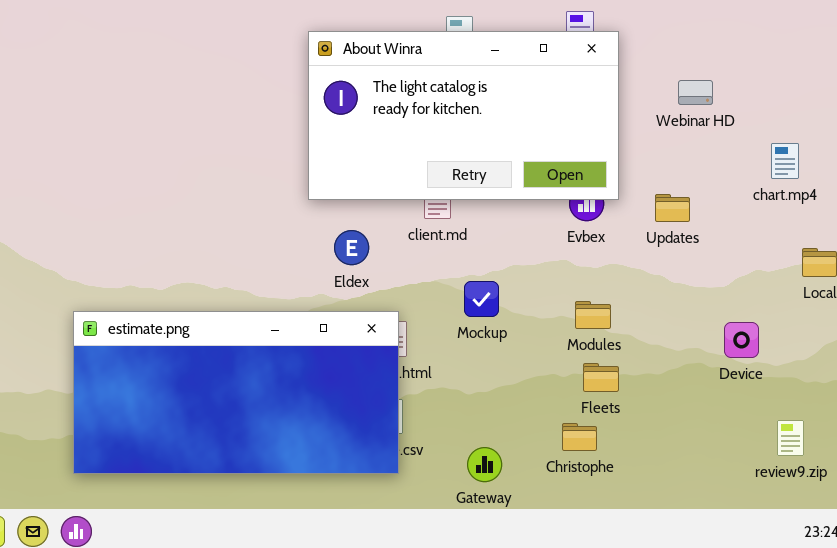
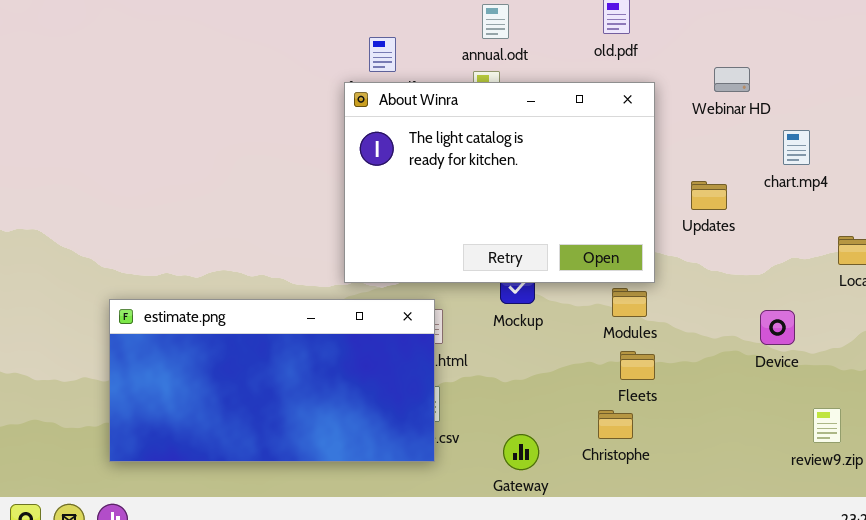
About Winra: [308,31,619,200] -> [344,82,655,283], moved, resized
chart.mp4: [771,143,799,179] -> [783,130,810,165], moved

